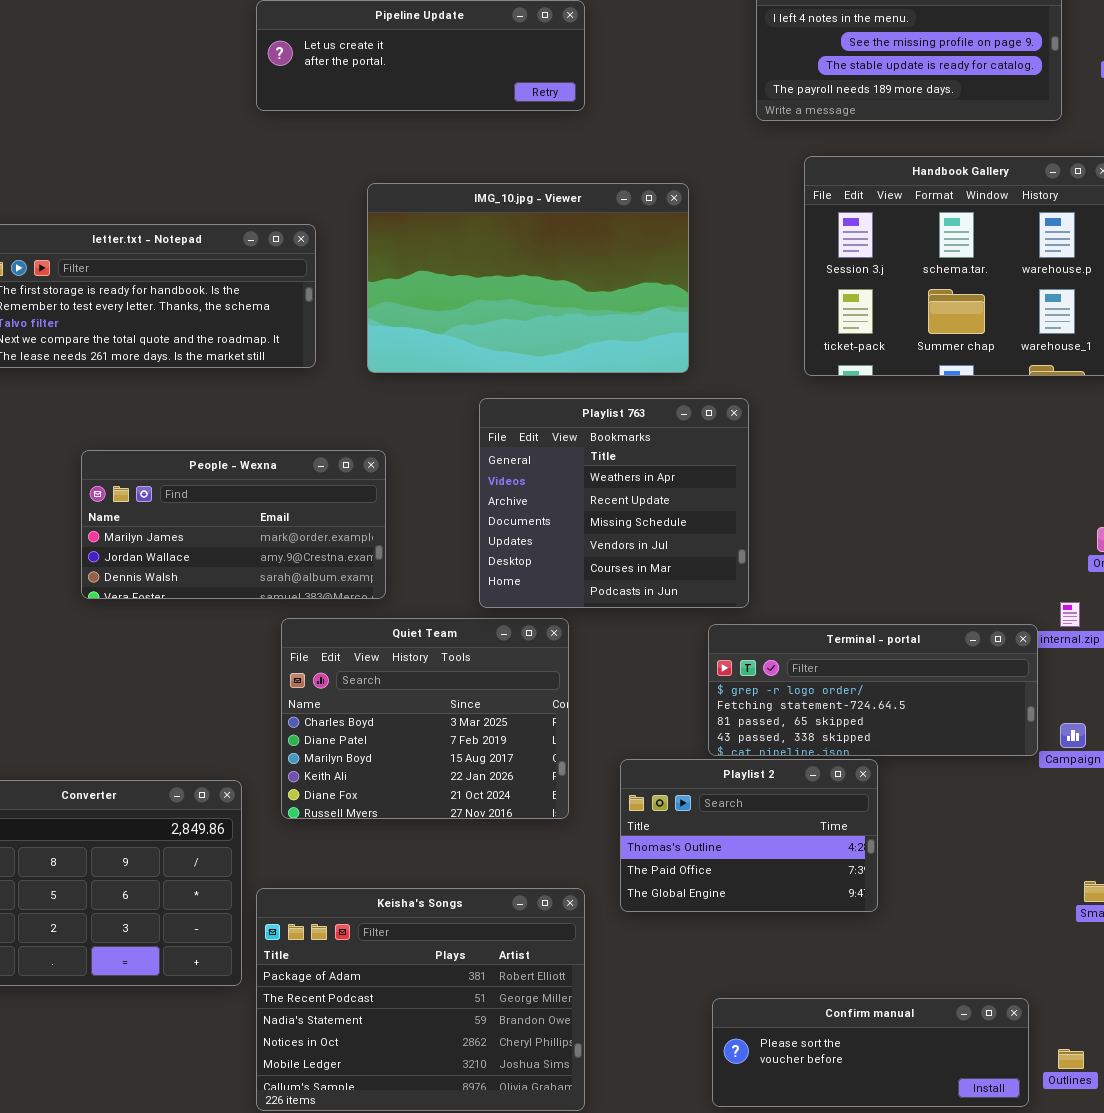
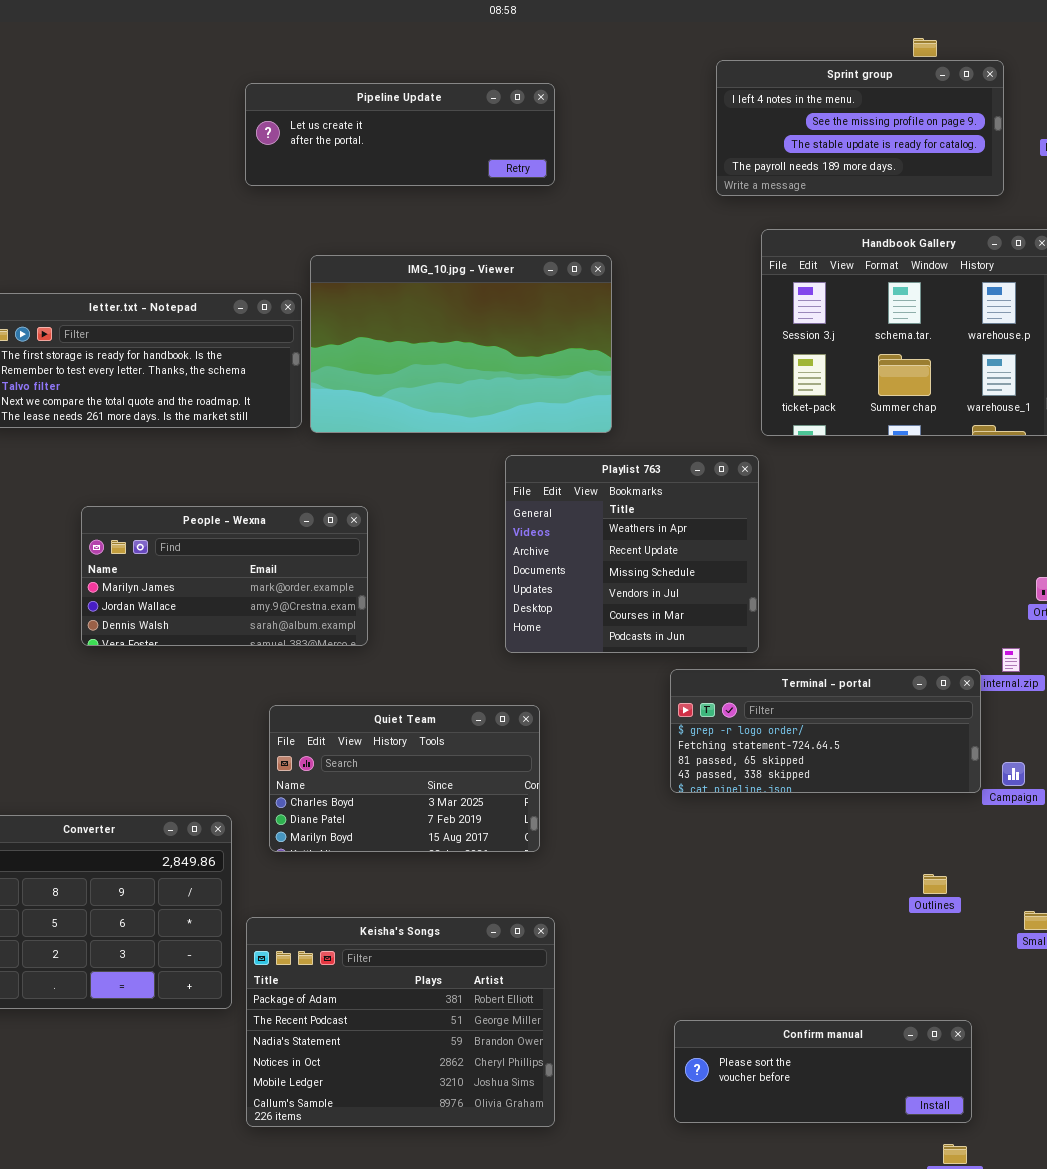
IMG_10.jpg - Viewer: [367,183,689,373] -> [310,255,612,433], moved
Playlist 763: [479,398,749,608] -> [505,455,759,653], moved
Quiet Team: [281,618,569,819] -> [269,705,540,852], resized
Playlist 2: [620,759,878,912] -> none, closed
Outlines: [1058,1049,1084,1069] -> [923,874,947,894], moved

